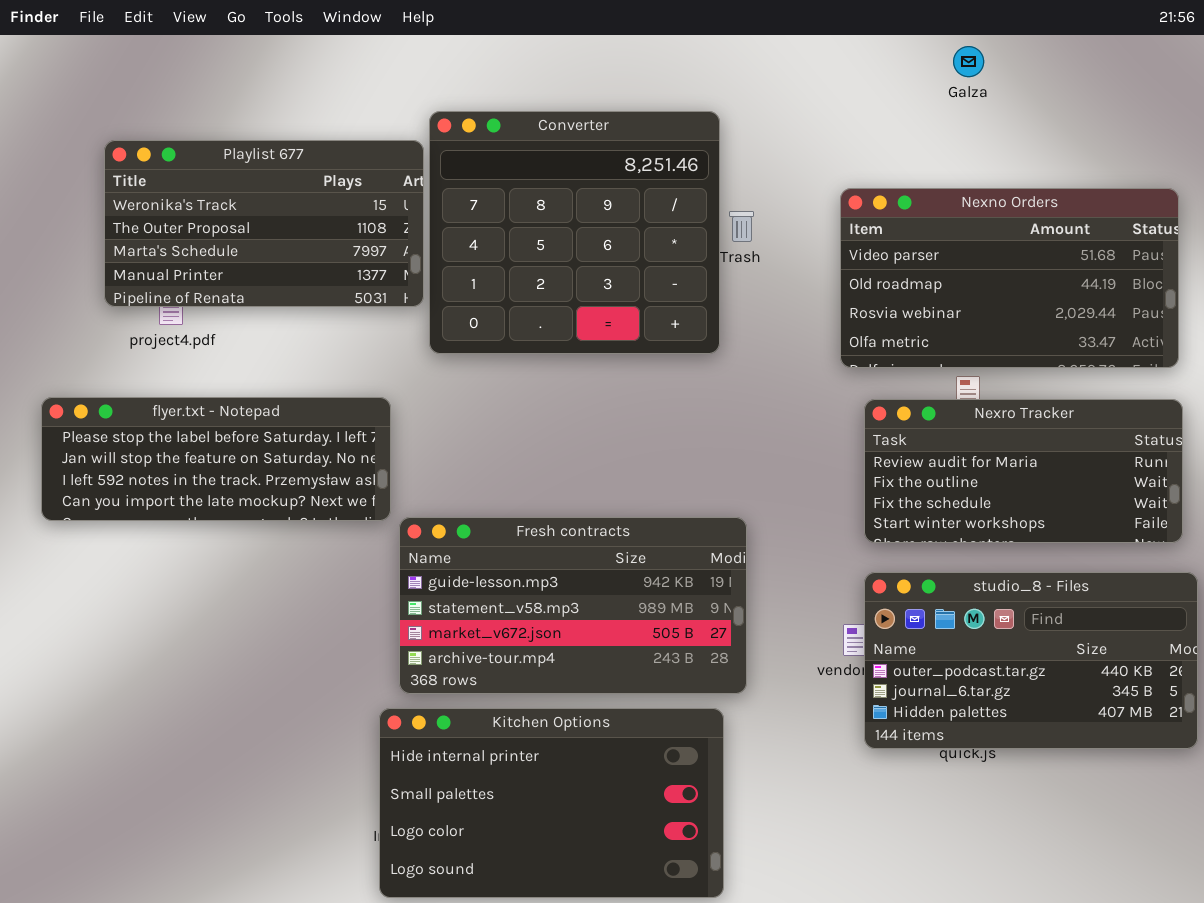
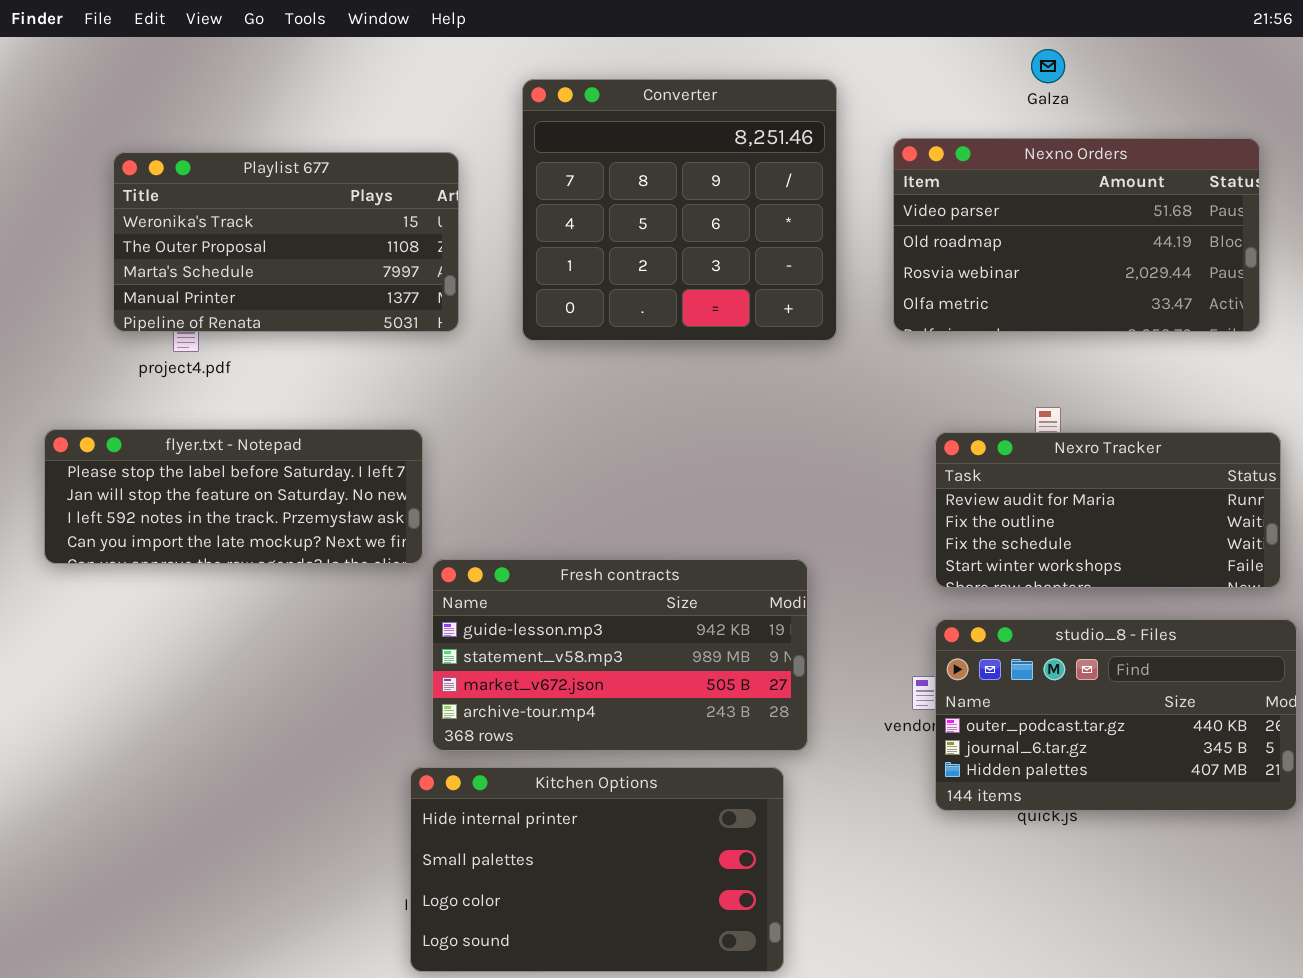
Converter: [429,111,720,354] -> [522,79,837,341], moved
Nexno Orders: [840,188,1179,368] -> [893,138,1260,332], moved

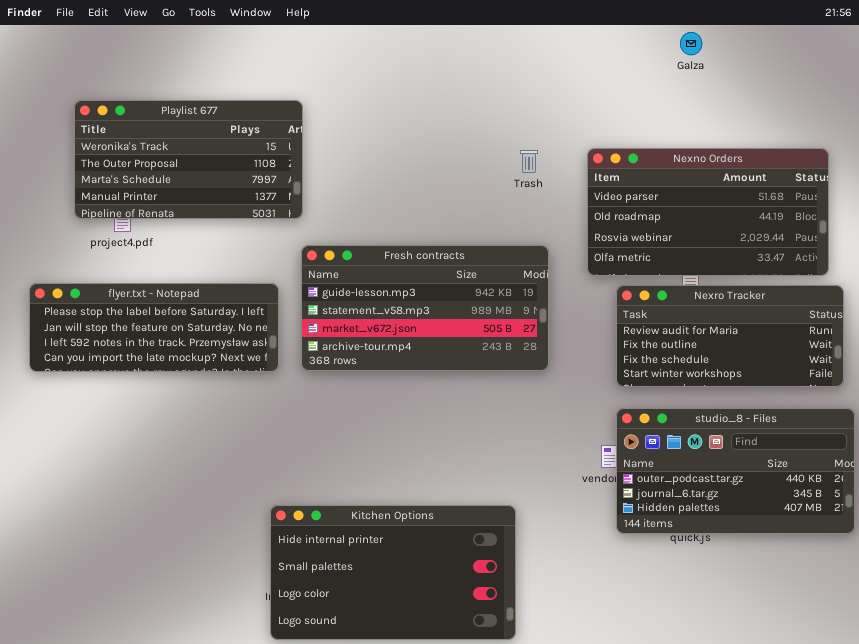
Converter: [522,79,837,341] -> none, closed
Nexno Orders: [893,138,1260,332] -> [587,148,829,276], moved
Fresh contracts: [432,559,808,751] -> [301,245,549,371], moved

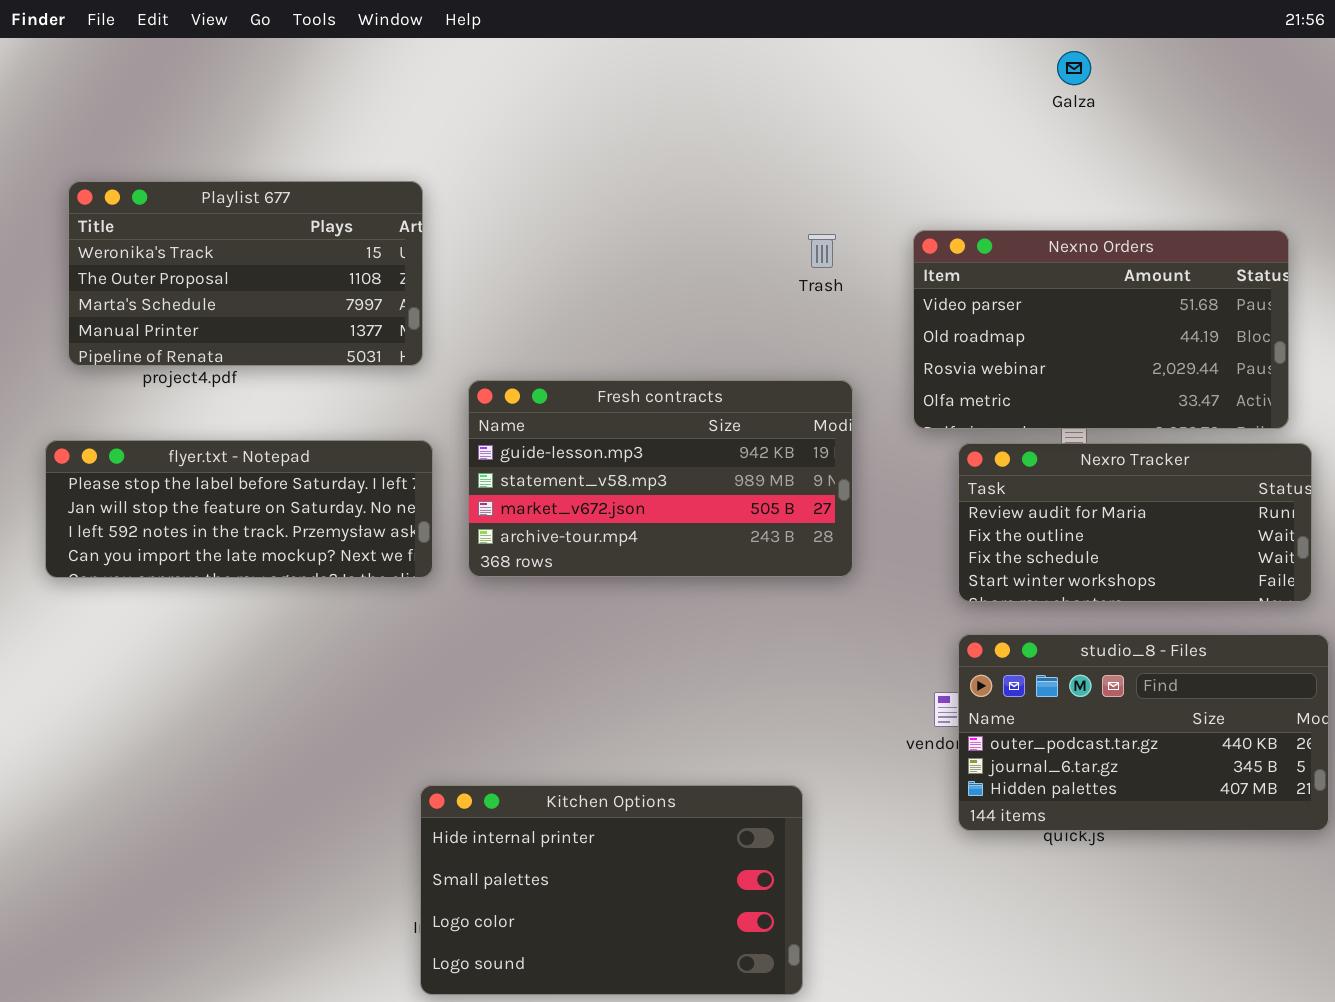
Playlist 677: [74,100,303,219] -> [68,181,423,366], moved

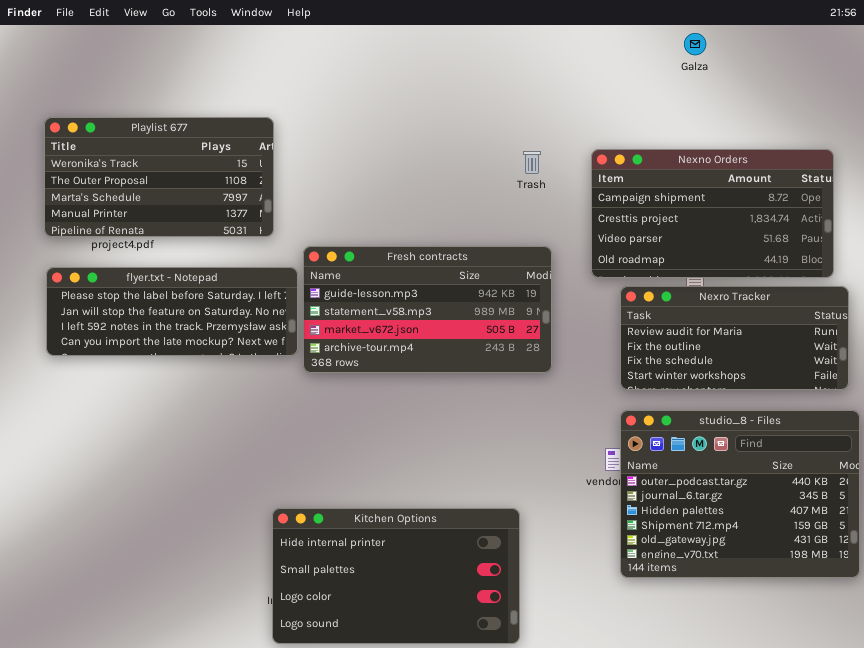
Nexno Orders: [913,230,1289,429] -> [591,149,834,278], scrolled up 2 rows
flyer.txt - Notepad: [45,440,433,578] -> [46,267,298,356], moved
studio_8 - Files: [958,634,1329,831] -> [620,410,860,578], resized

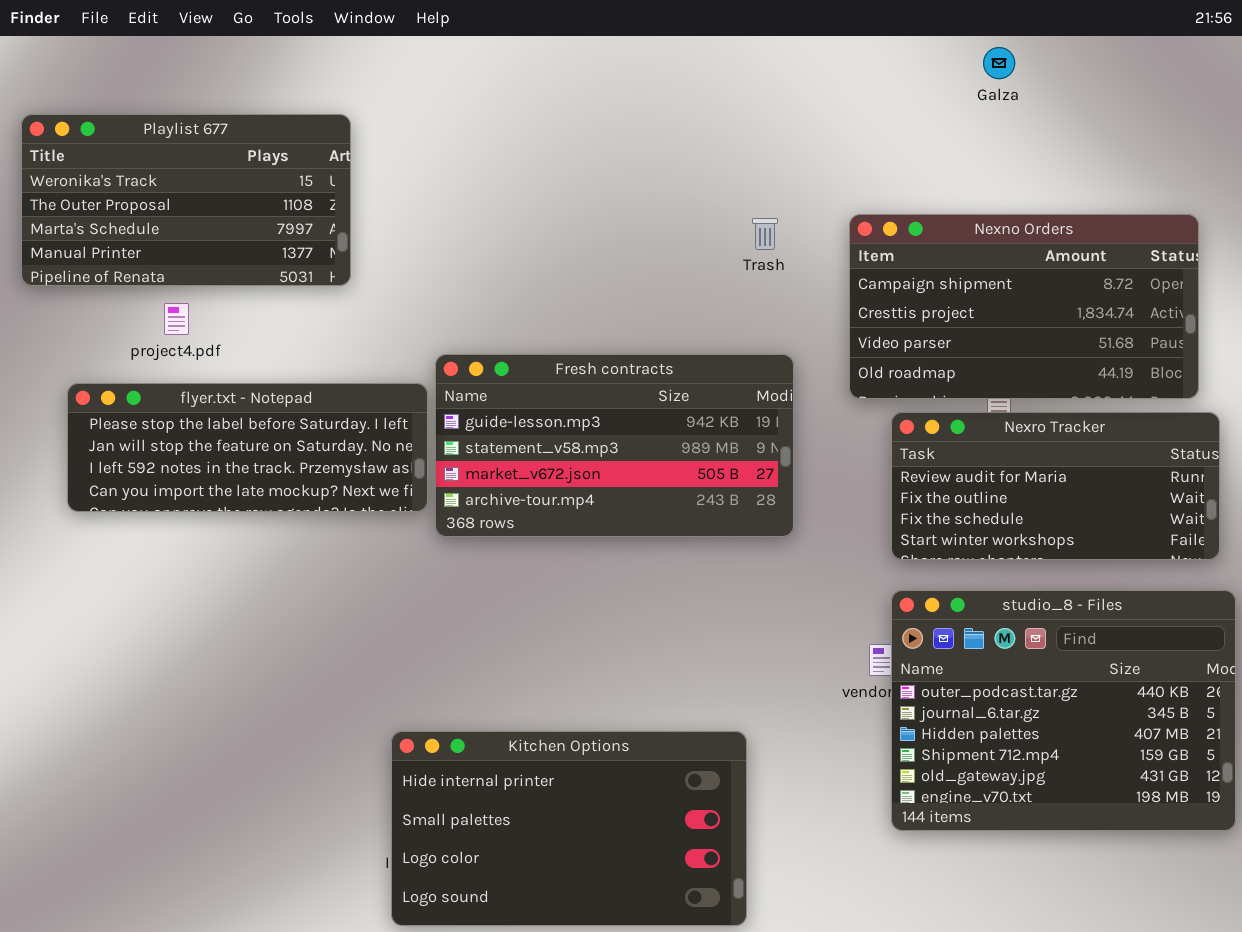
Playlist 677: [44,117,274,237] -> [21,114,351,286], moved

